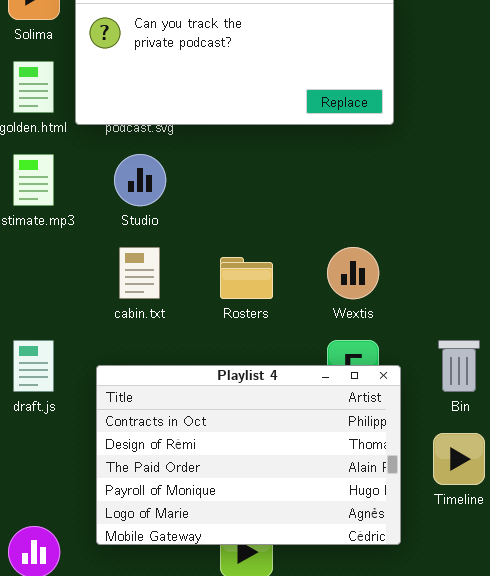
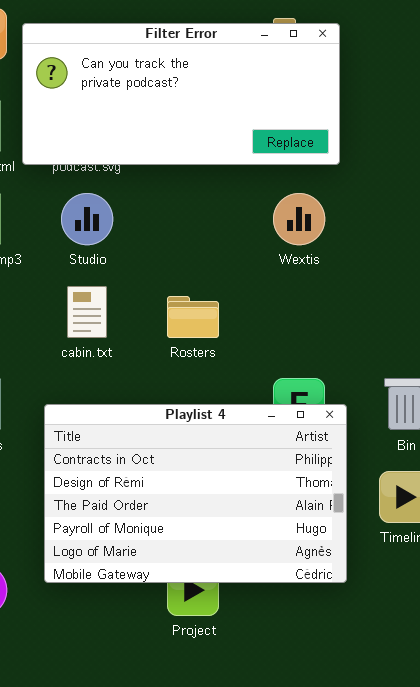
Wextis: [327,247,379,299] -> [273,193,325,245], moved

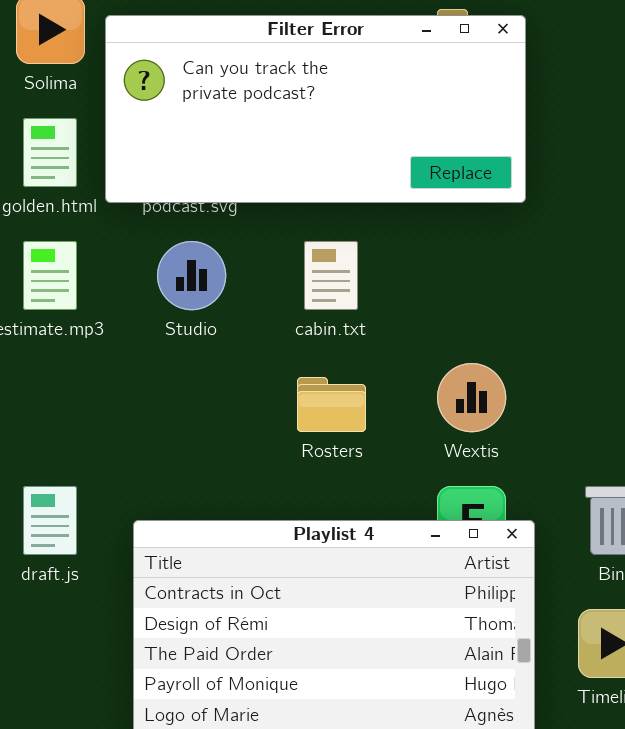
Wextis: [273,193,325,245] -> [437,363,506,432], moved
cabin.txt: [67,286,107,338] -> [304,241,358,310], moved

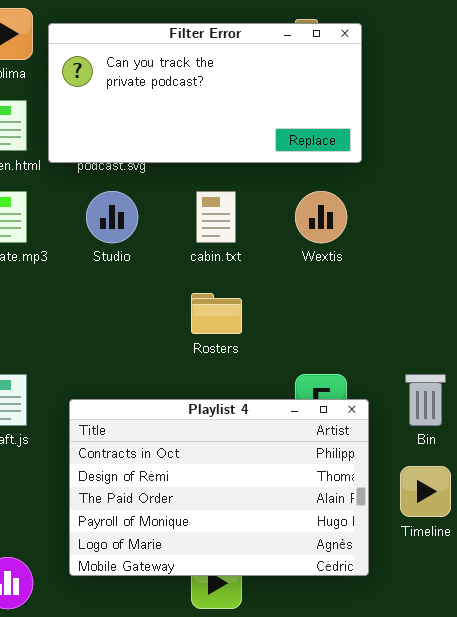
Wextis: [437,363,506,432] -> [295,191,347,243], moved

